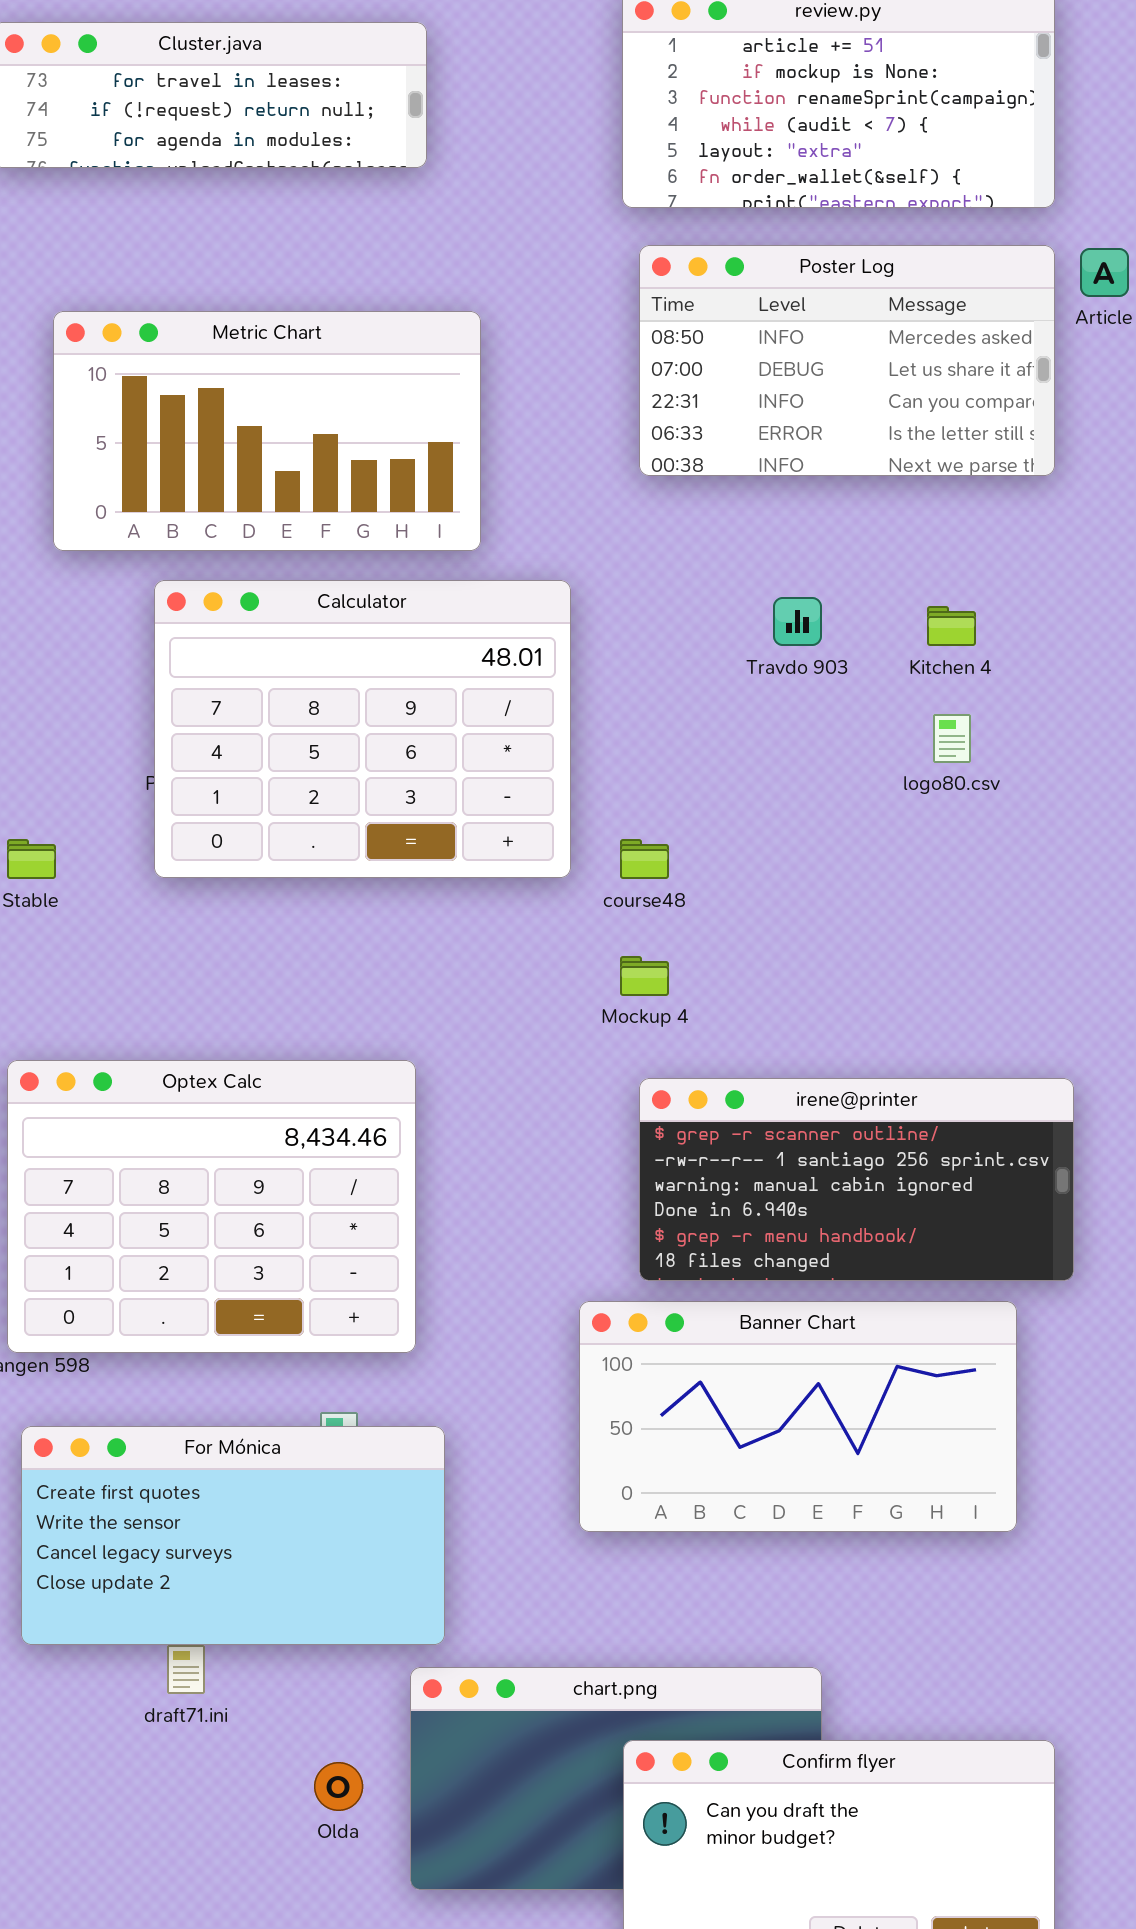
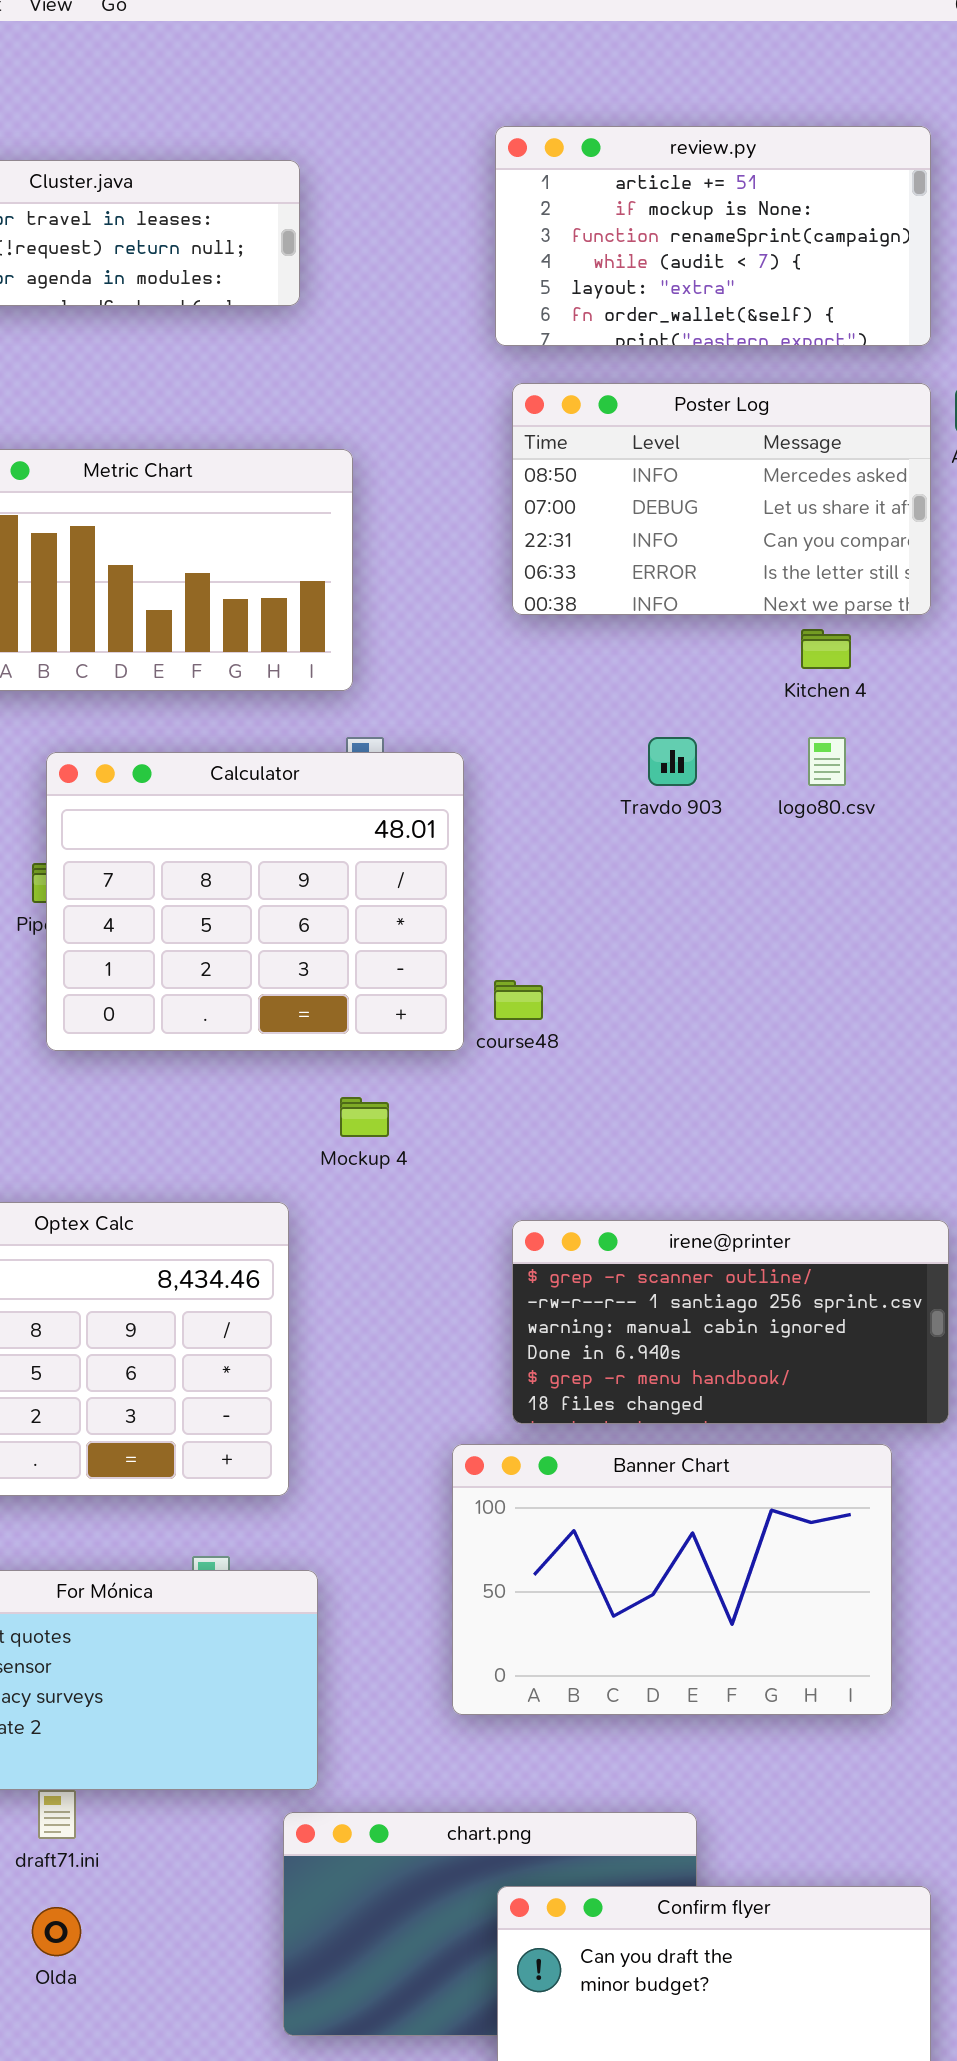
Calculator: [154,580,571,878] -> [46,752,464,1051], moved
Kitchen 4: [927,606,976,646] -> [801,629,851,669], moved
logo80.csv: [933,714,971,763] -> [808,737,846,786], moved
Mockup 4: [620,956,669,996] -> [340,1097,389,1137], moved
Banner Chart: [579,1301,1017,1532] -> [452,1444,892,1715], resized
Olda: [314,1762,363,1811] -> [32,1907,81,1956], moved

